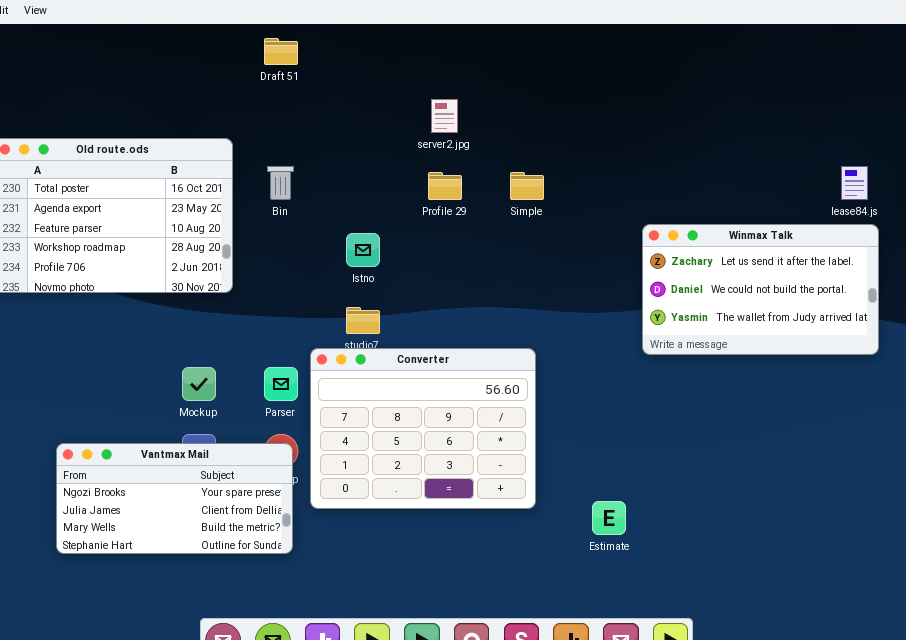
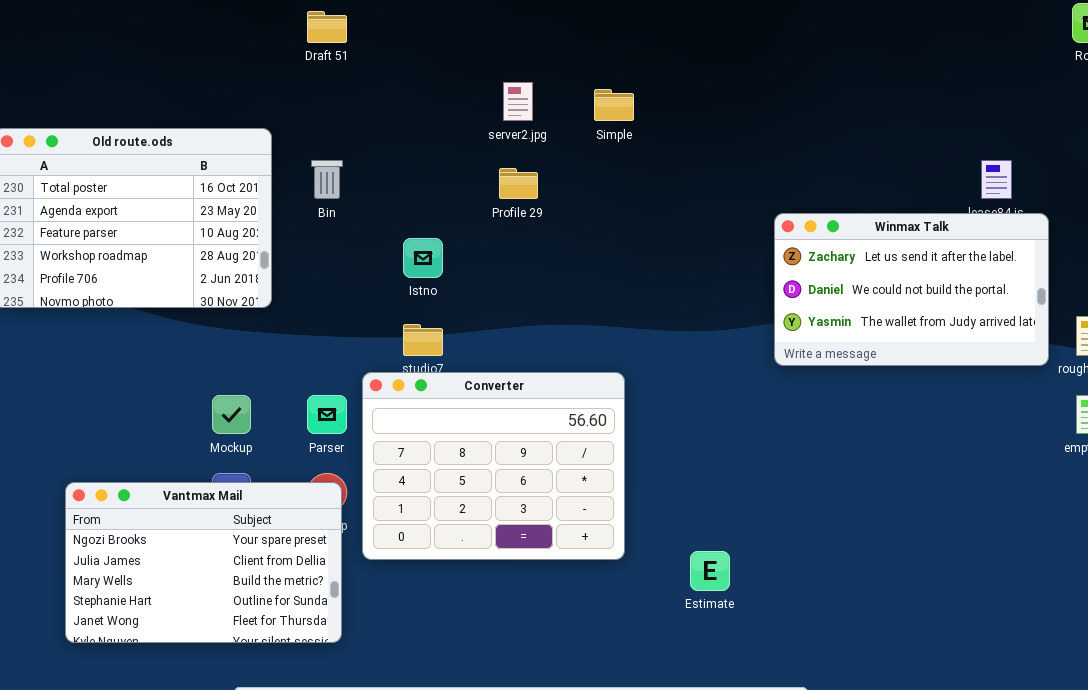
Simple: [510,172,544,200] -> [594,89,634,121], moved
Winmax Talk: [642,224,879,355] -> [774,213,1049,366], moved
Vantmax Mail: [56,443,293,554] -> [65,482,342,643], resized

